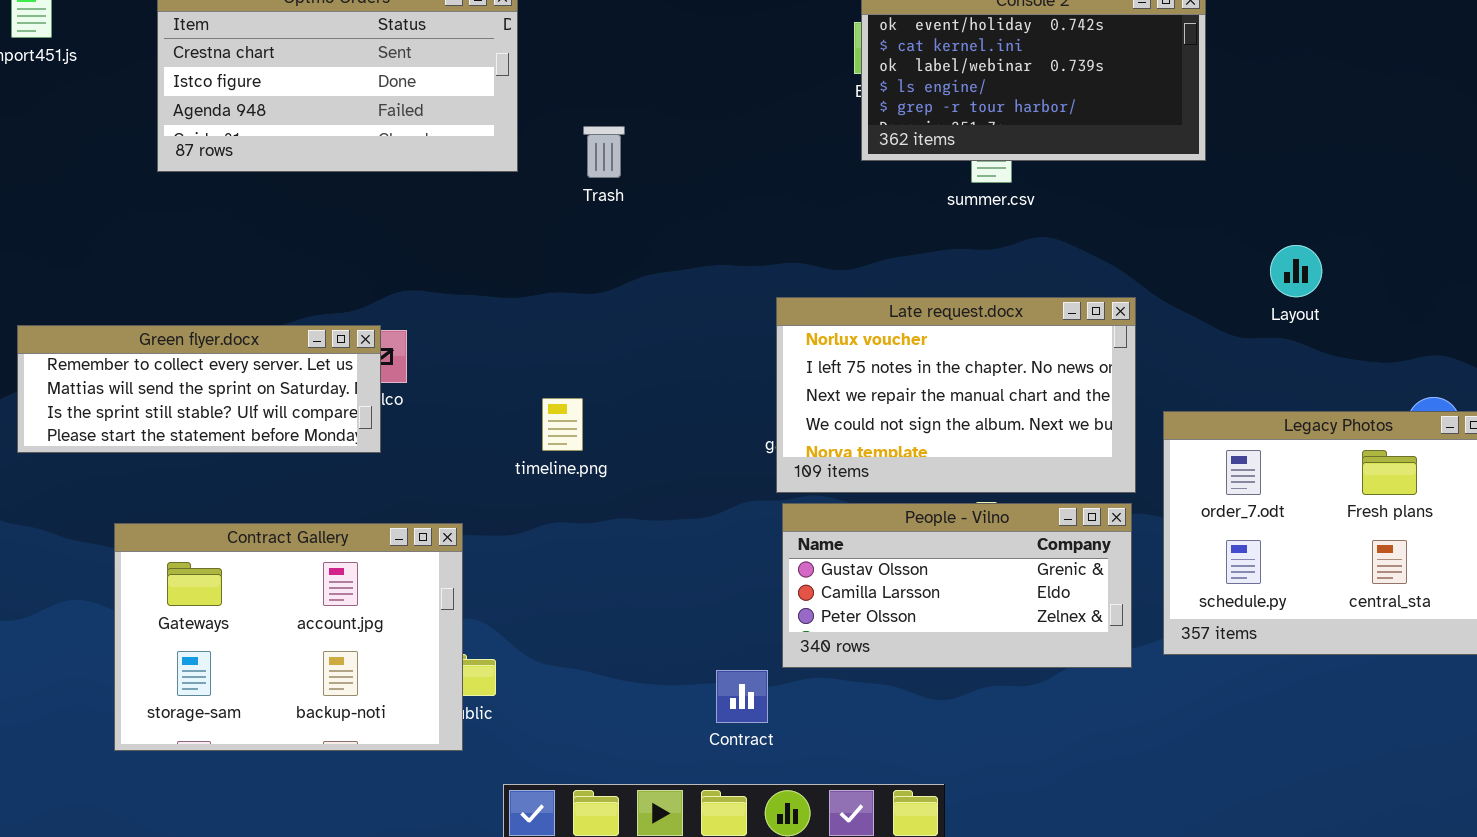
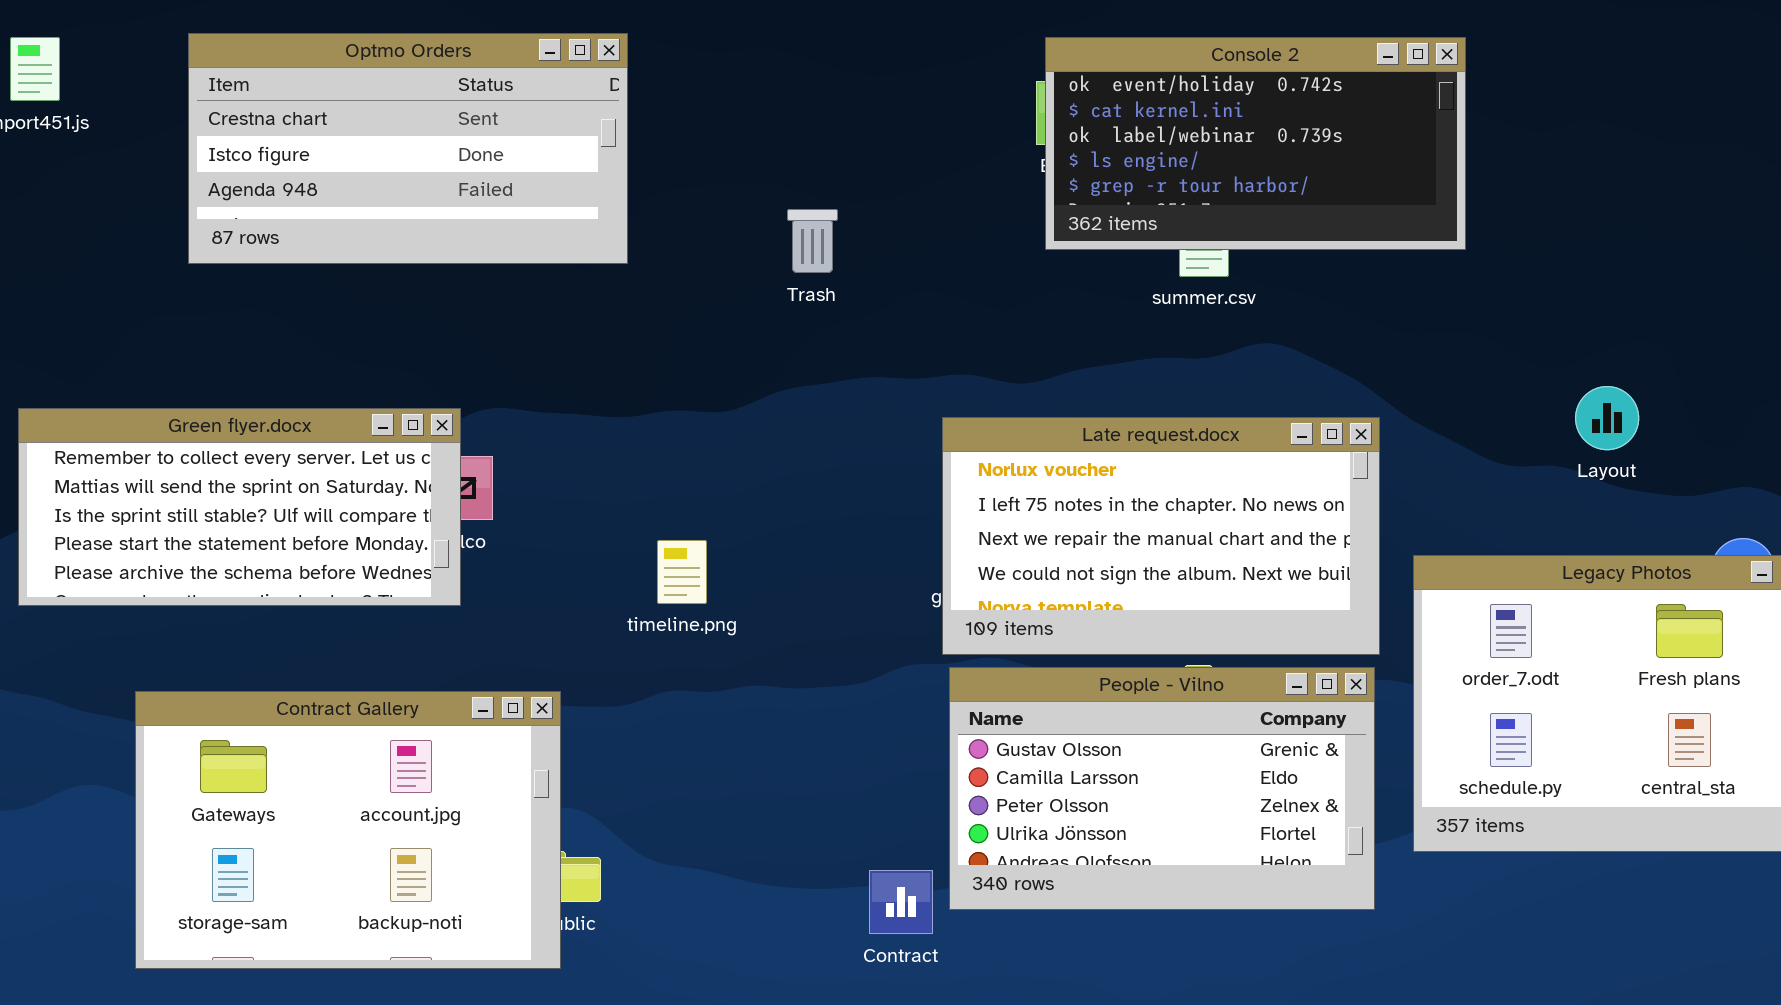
Trash: [583,126,625,178] -> [787,209,838,273], moved
Layout: [1270,245,1322,297] -> [1575,386,1639,450], moved
Green flyer.docx: [17,325,381,453] -> [18,408,461,606], resized
People - Vilno: [782,503,1132,668] -> [949,667,1375,910], resized

